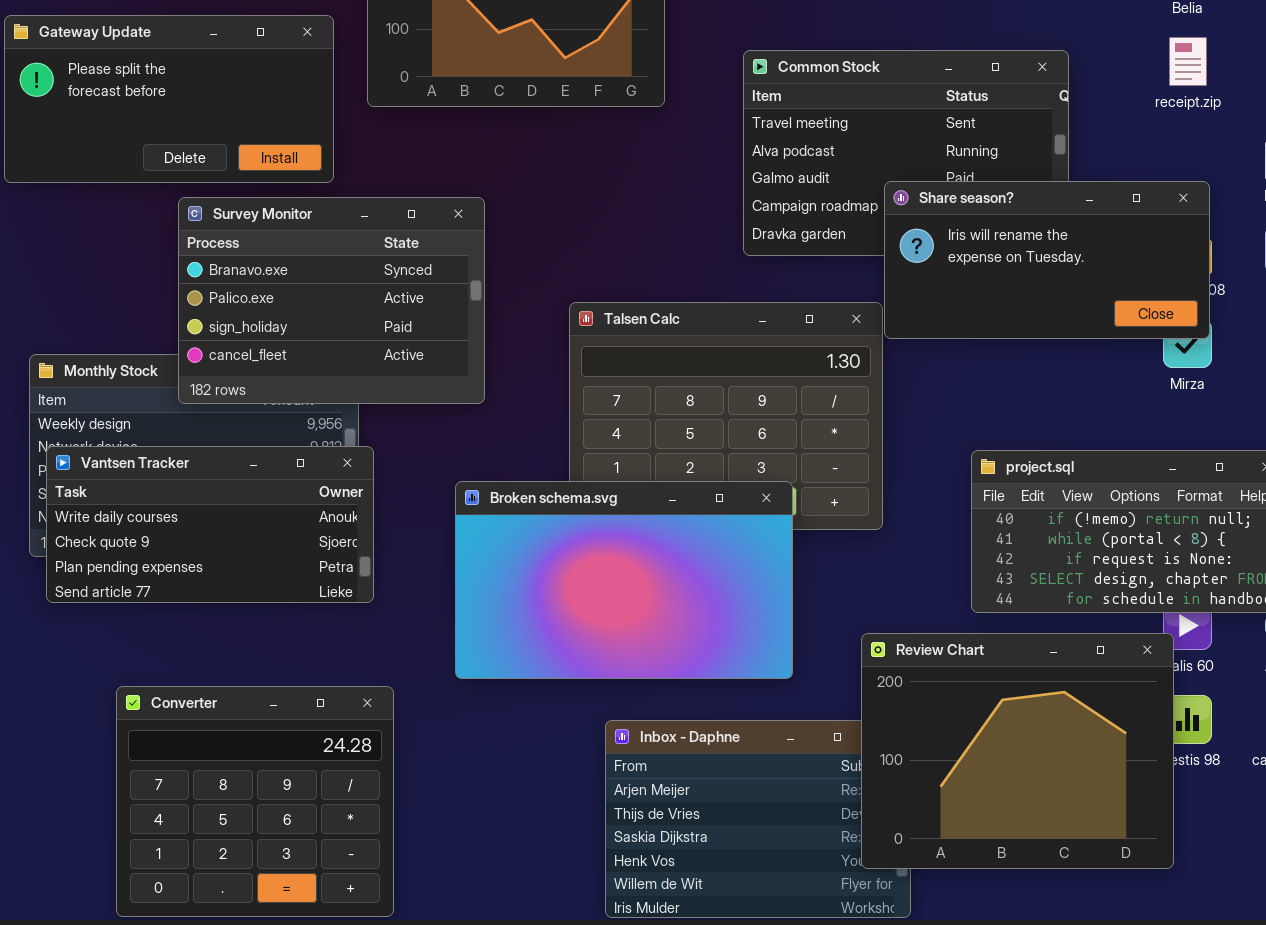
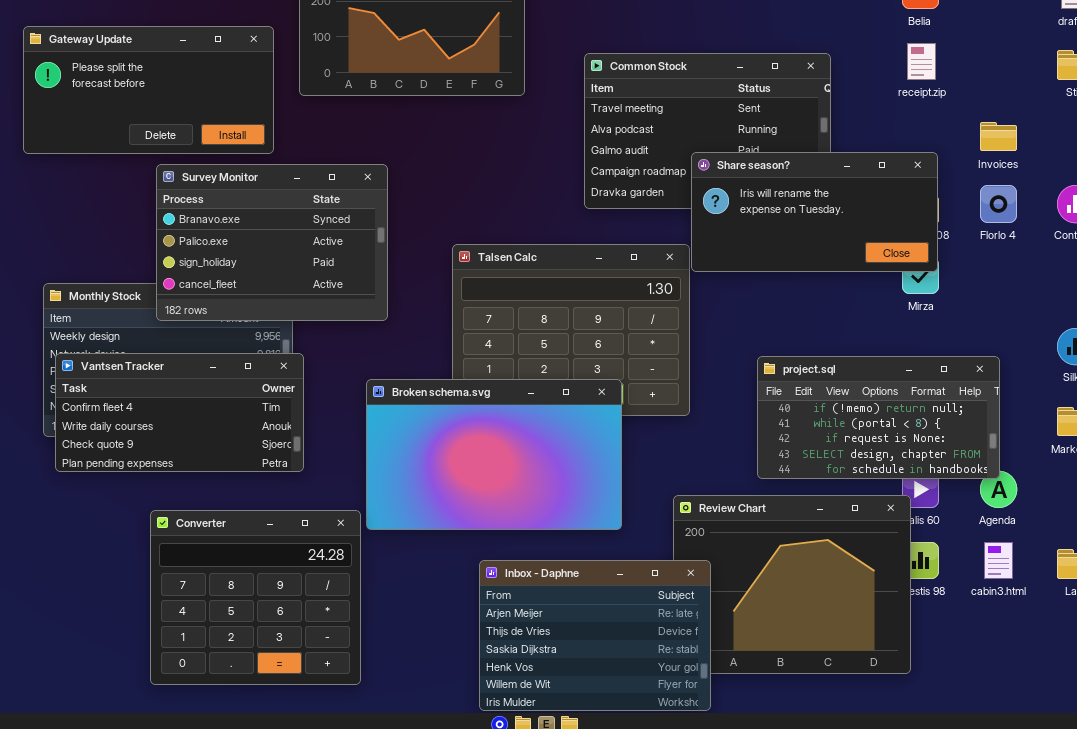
Vantsen Tracker: [46,446,374,603] -> [55,353,304,472], scrolled up 1 row
Converter: [116,686,394,917] -> [150,510,361,685], moved
Inbox - Daphne: [605,720,911,918] -> [479,560,711,711], raised

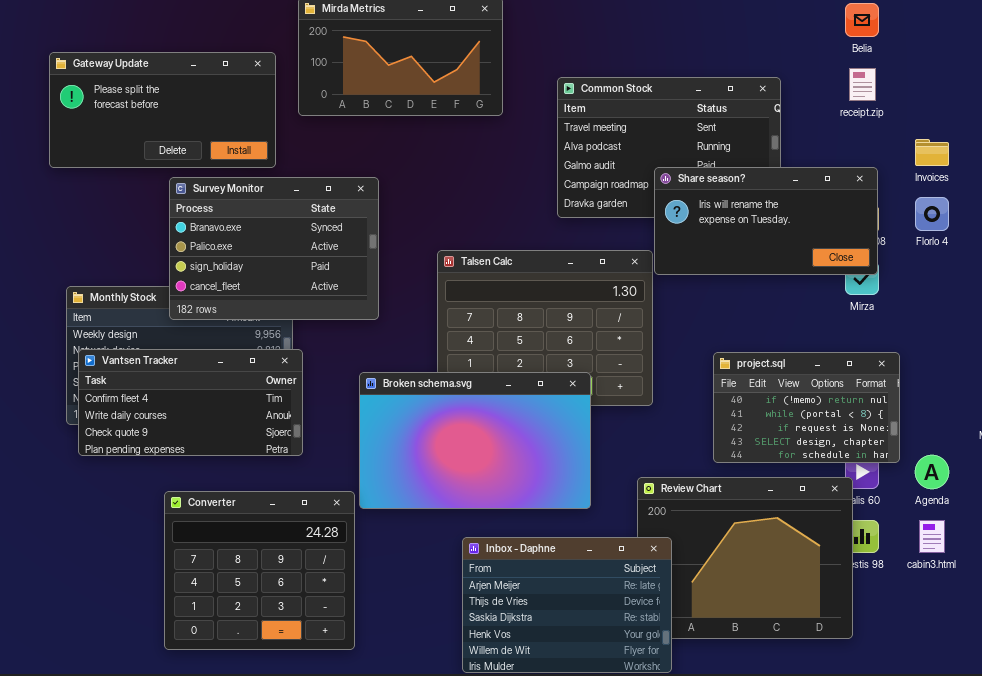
project.sql: [757,356,1000,479] -> [713,352,900,463], resized

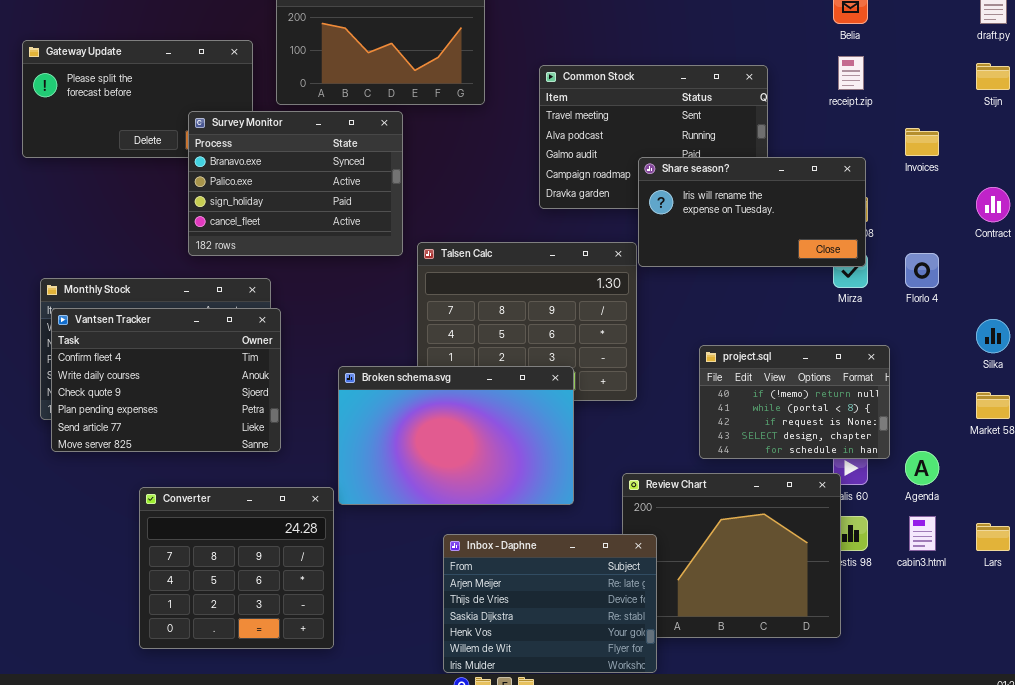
Survey Monitor: [169,177,379,320] -> [188,111,403,256], moved
Florlo 4: [915,197,949,231] -> [905,253,939,288], moved
Vantsen Tracker: [78,349,303,456] -> [51,308,281,452], resized

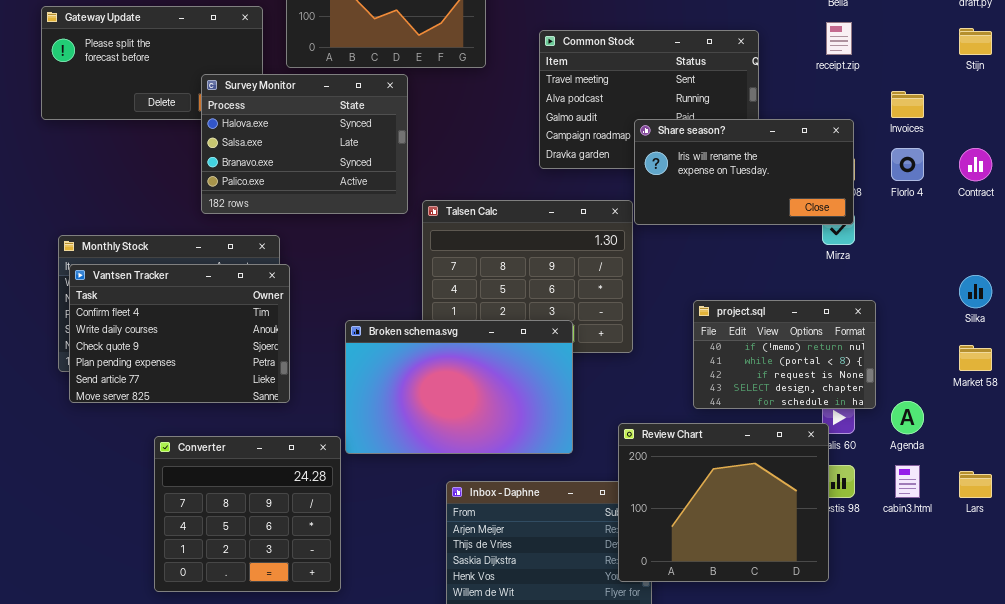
Survey Monitor: [188,111,403,256] -> [201,74,408,214], scrolled up 2 rows
Florlo 4: [905,253,939,288] -> [891,148,924,181], moved
Review Chart: [622,473,841,638] -> [618,423,829,582], raised

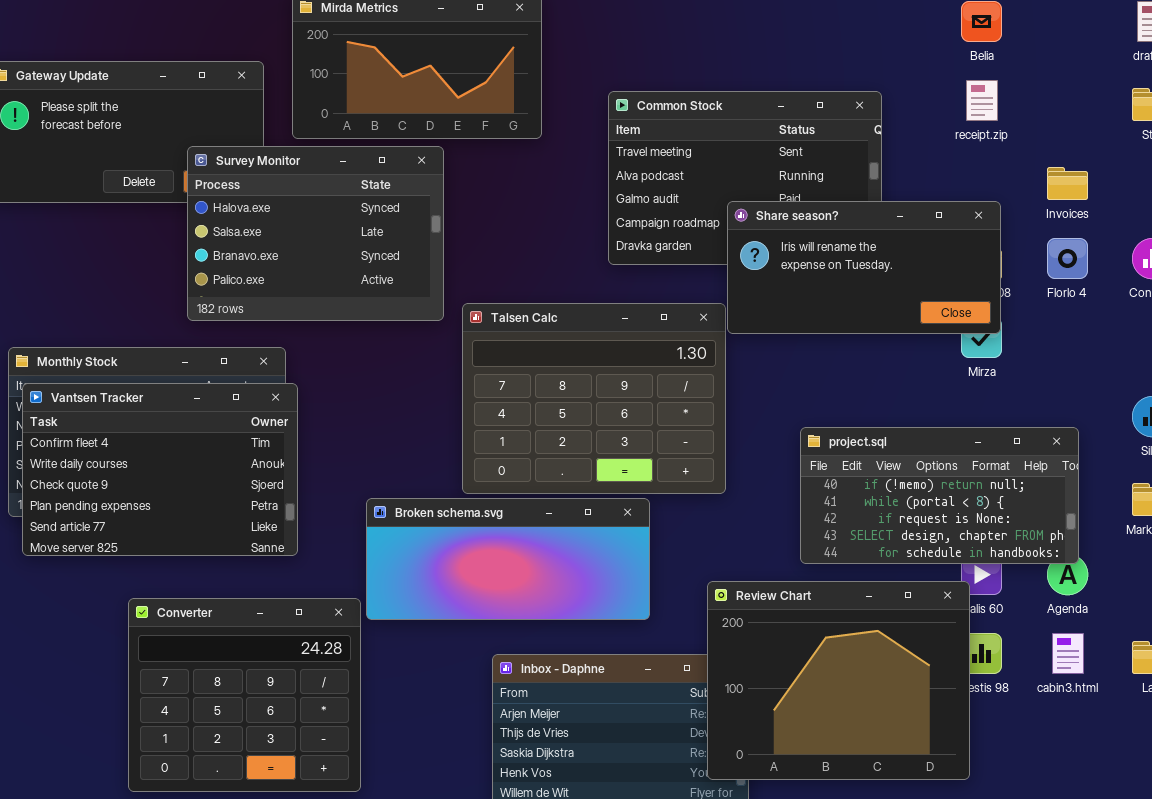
project.sql: [693,300,876,409] -> [800,427,1079,564], resized
Broken schema.svg: [345,320,573,454] -> [366,498,650,620], resized

